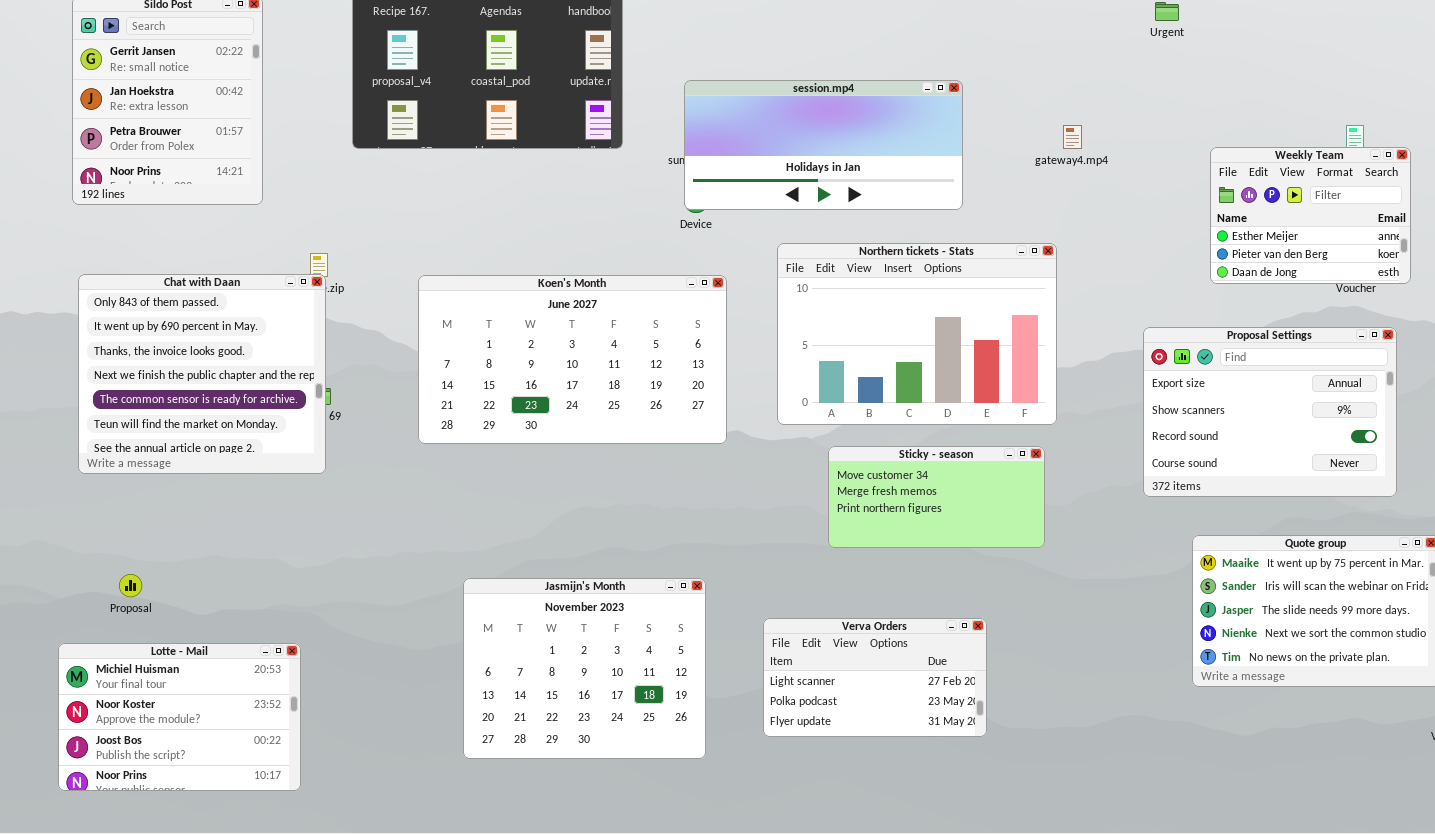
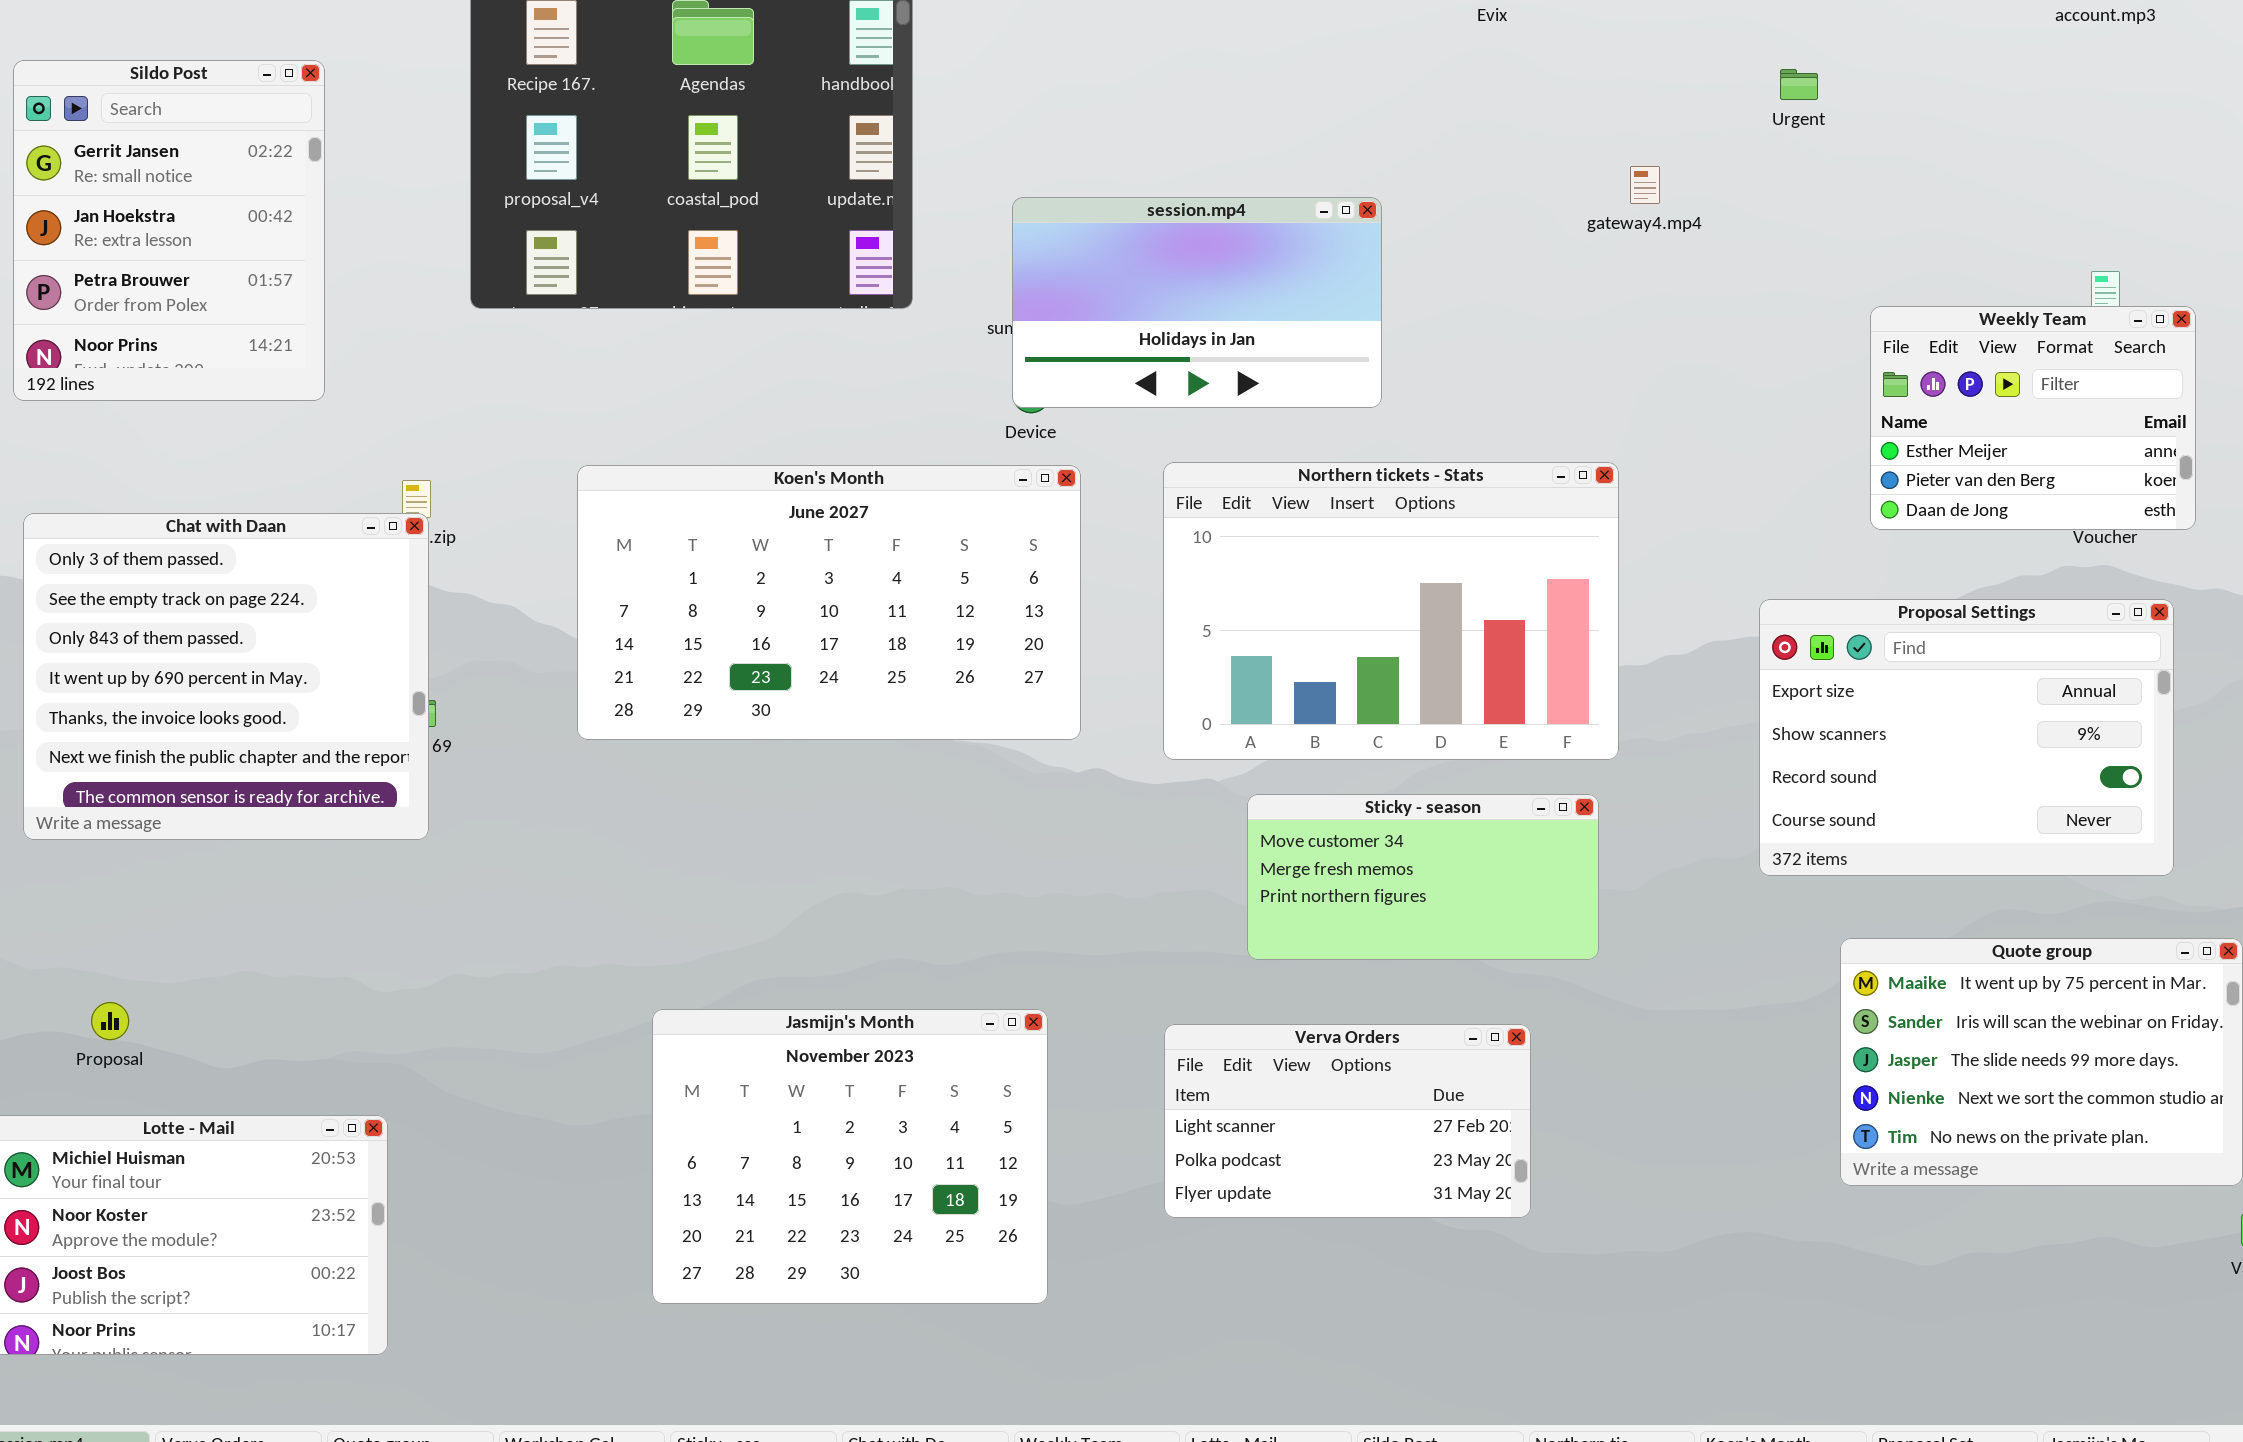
session.mp4: [684,80,963,210] -> [1012,197,1382,408], resized
gateway4.mp4: [1063,125,1082,149] -> [1630,166,1660,204], moved
Chat with Daan: [78,274,326,474] -> [23,513,429,840], scrolled up 2 rows
Koen's Month: [418,275,727,444] -> [577,465,1081,740], moved
Verva Orders: [763,618,987,737] -> [1164,1024,1531,1218], moved

